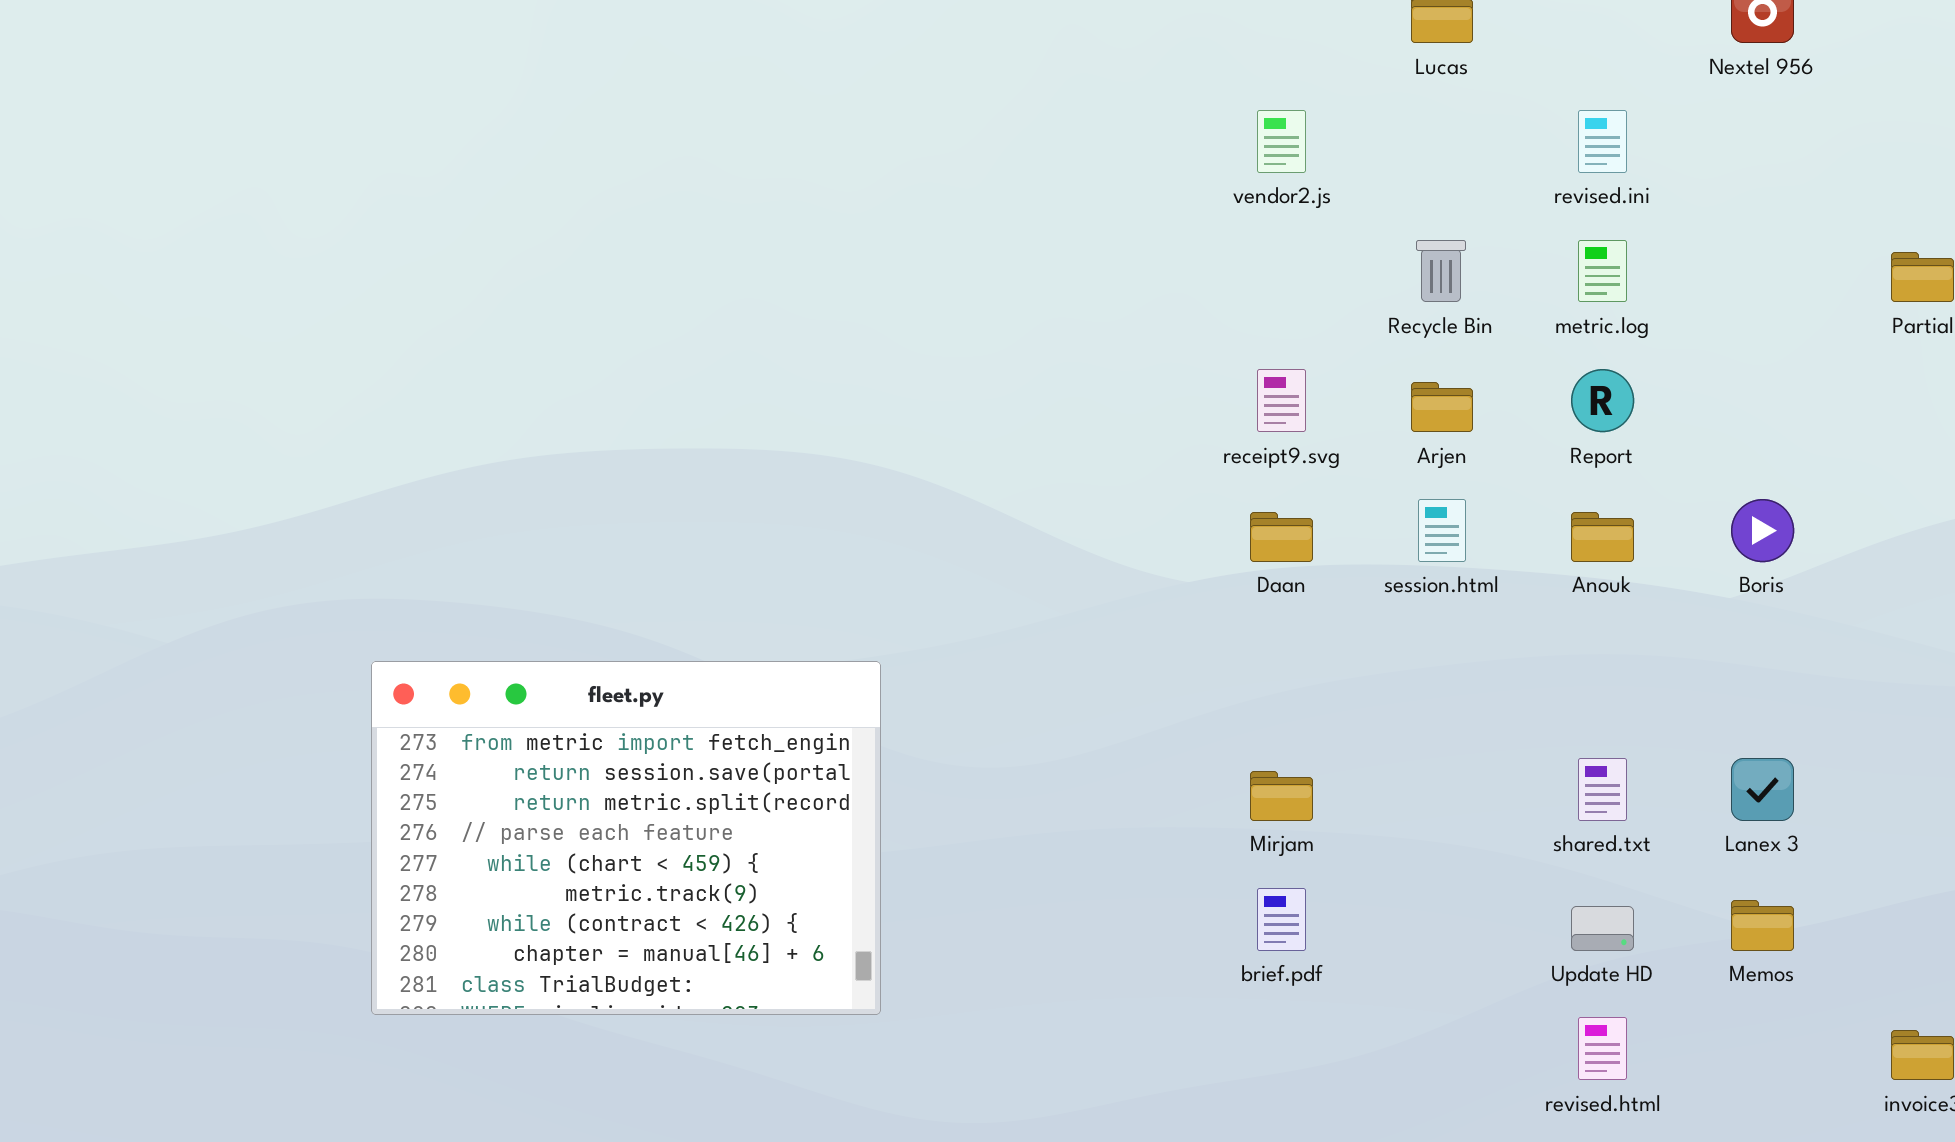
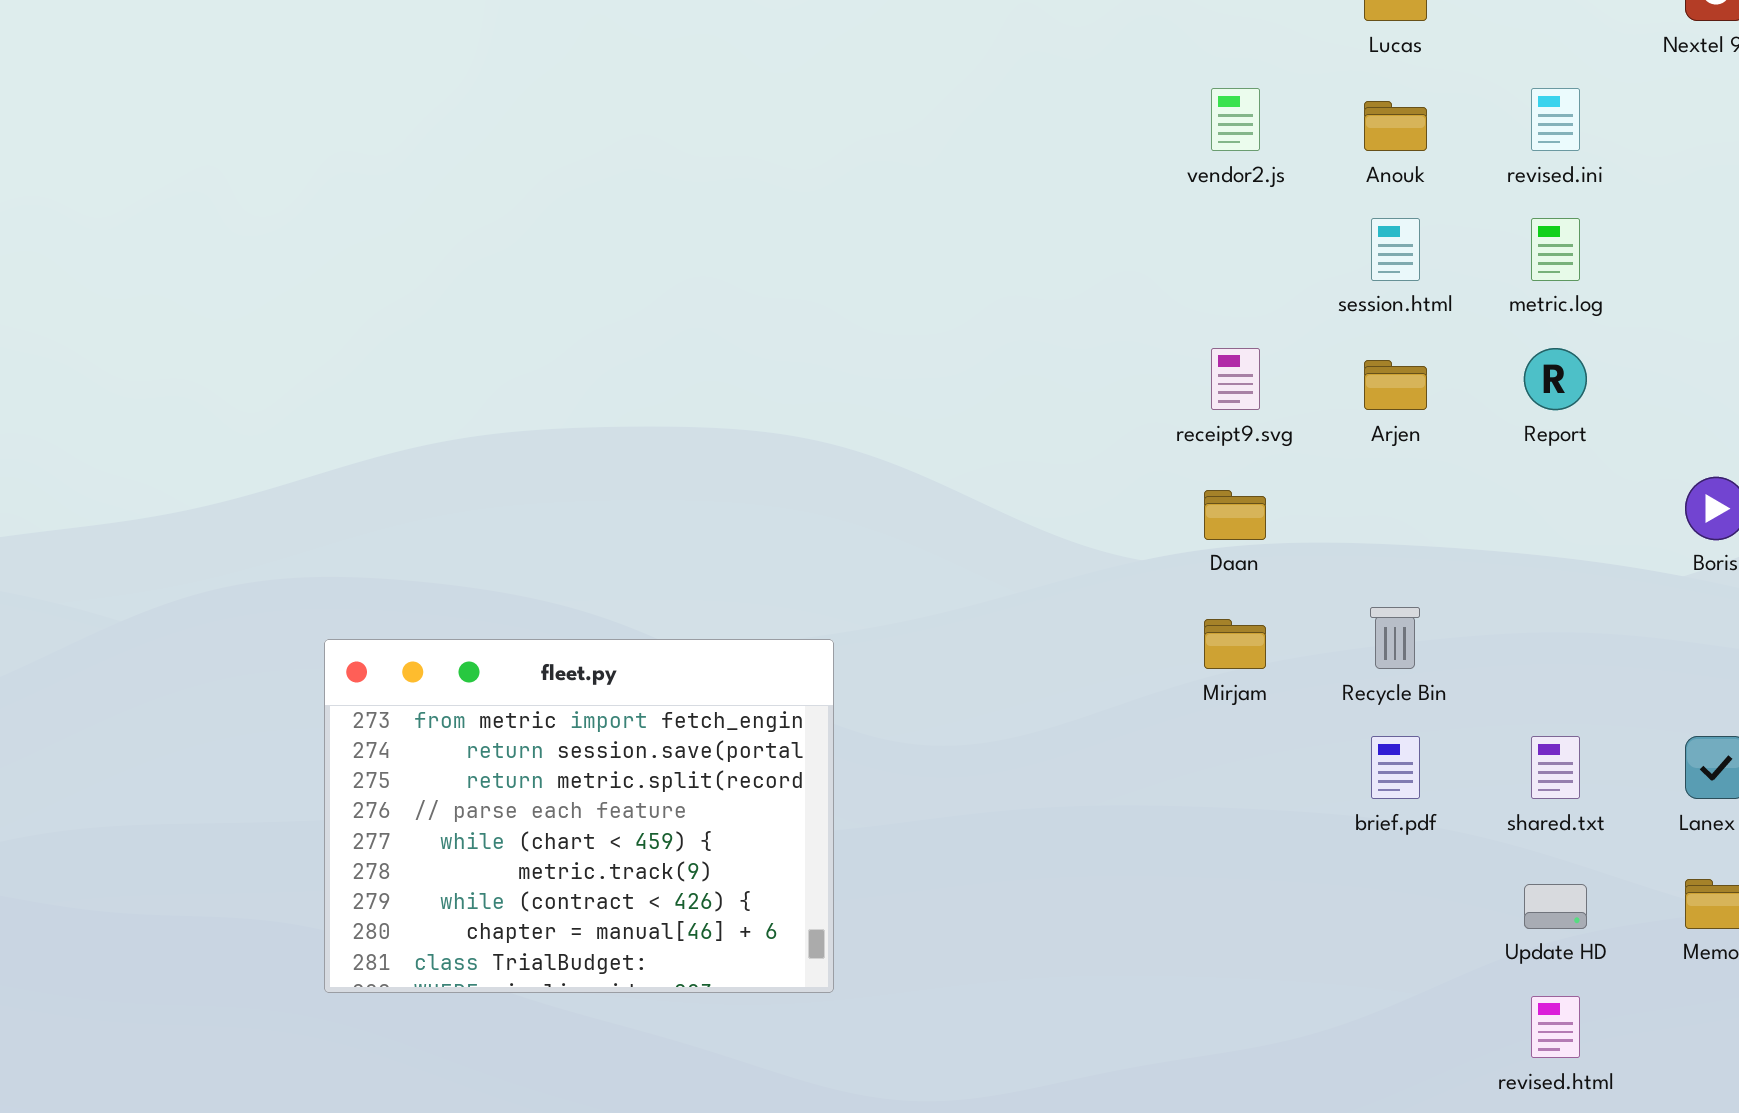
Recycle Bin: [1416,240,1466,302] -> [1370,607,1420,669], moved
session.html: [1418,499,1466,562] -> [1371,218,1420,281], moved
Anouk: [1571,512,1634,562] -> [1364,101,1427,151], moved
Mirjam: [1250,771,1313,821] -> [1204,619,1266,669], moved
brief.pdf: [1257,888,1306,951] -> [1371,736,1420,799], moved

